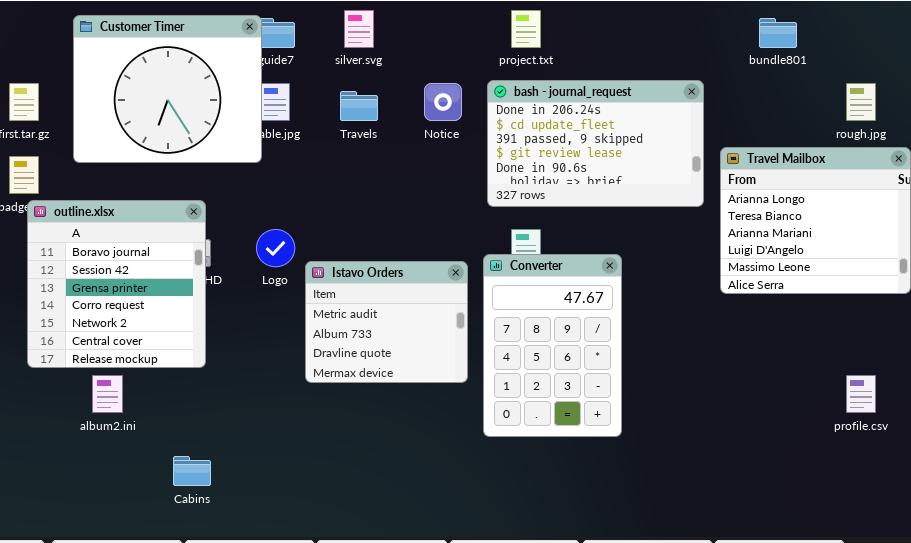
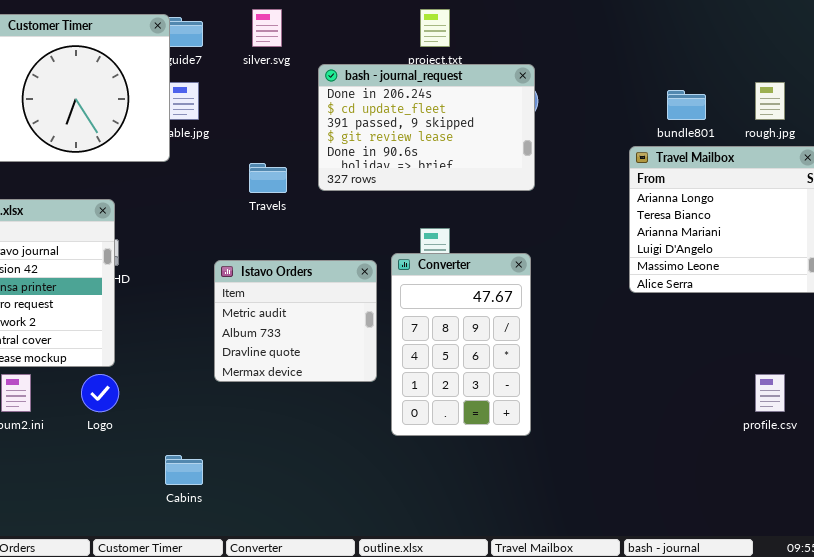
bundle801: [759,18,797,48] -> [667,90,706,120], moved
bash - journal_request: [487,80,704,207] -> [318,64,535,191], moved
Travels: [340,91,378,121] -> [249,163,287,193], moved
Logo: [256,229,295,267] -> [81,374,119,412], moved
Cabins: [173,456,211,486] -> [165,455,203,485], moved

